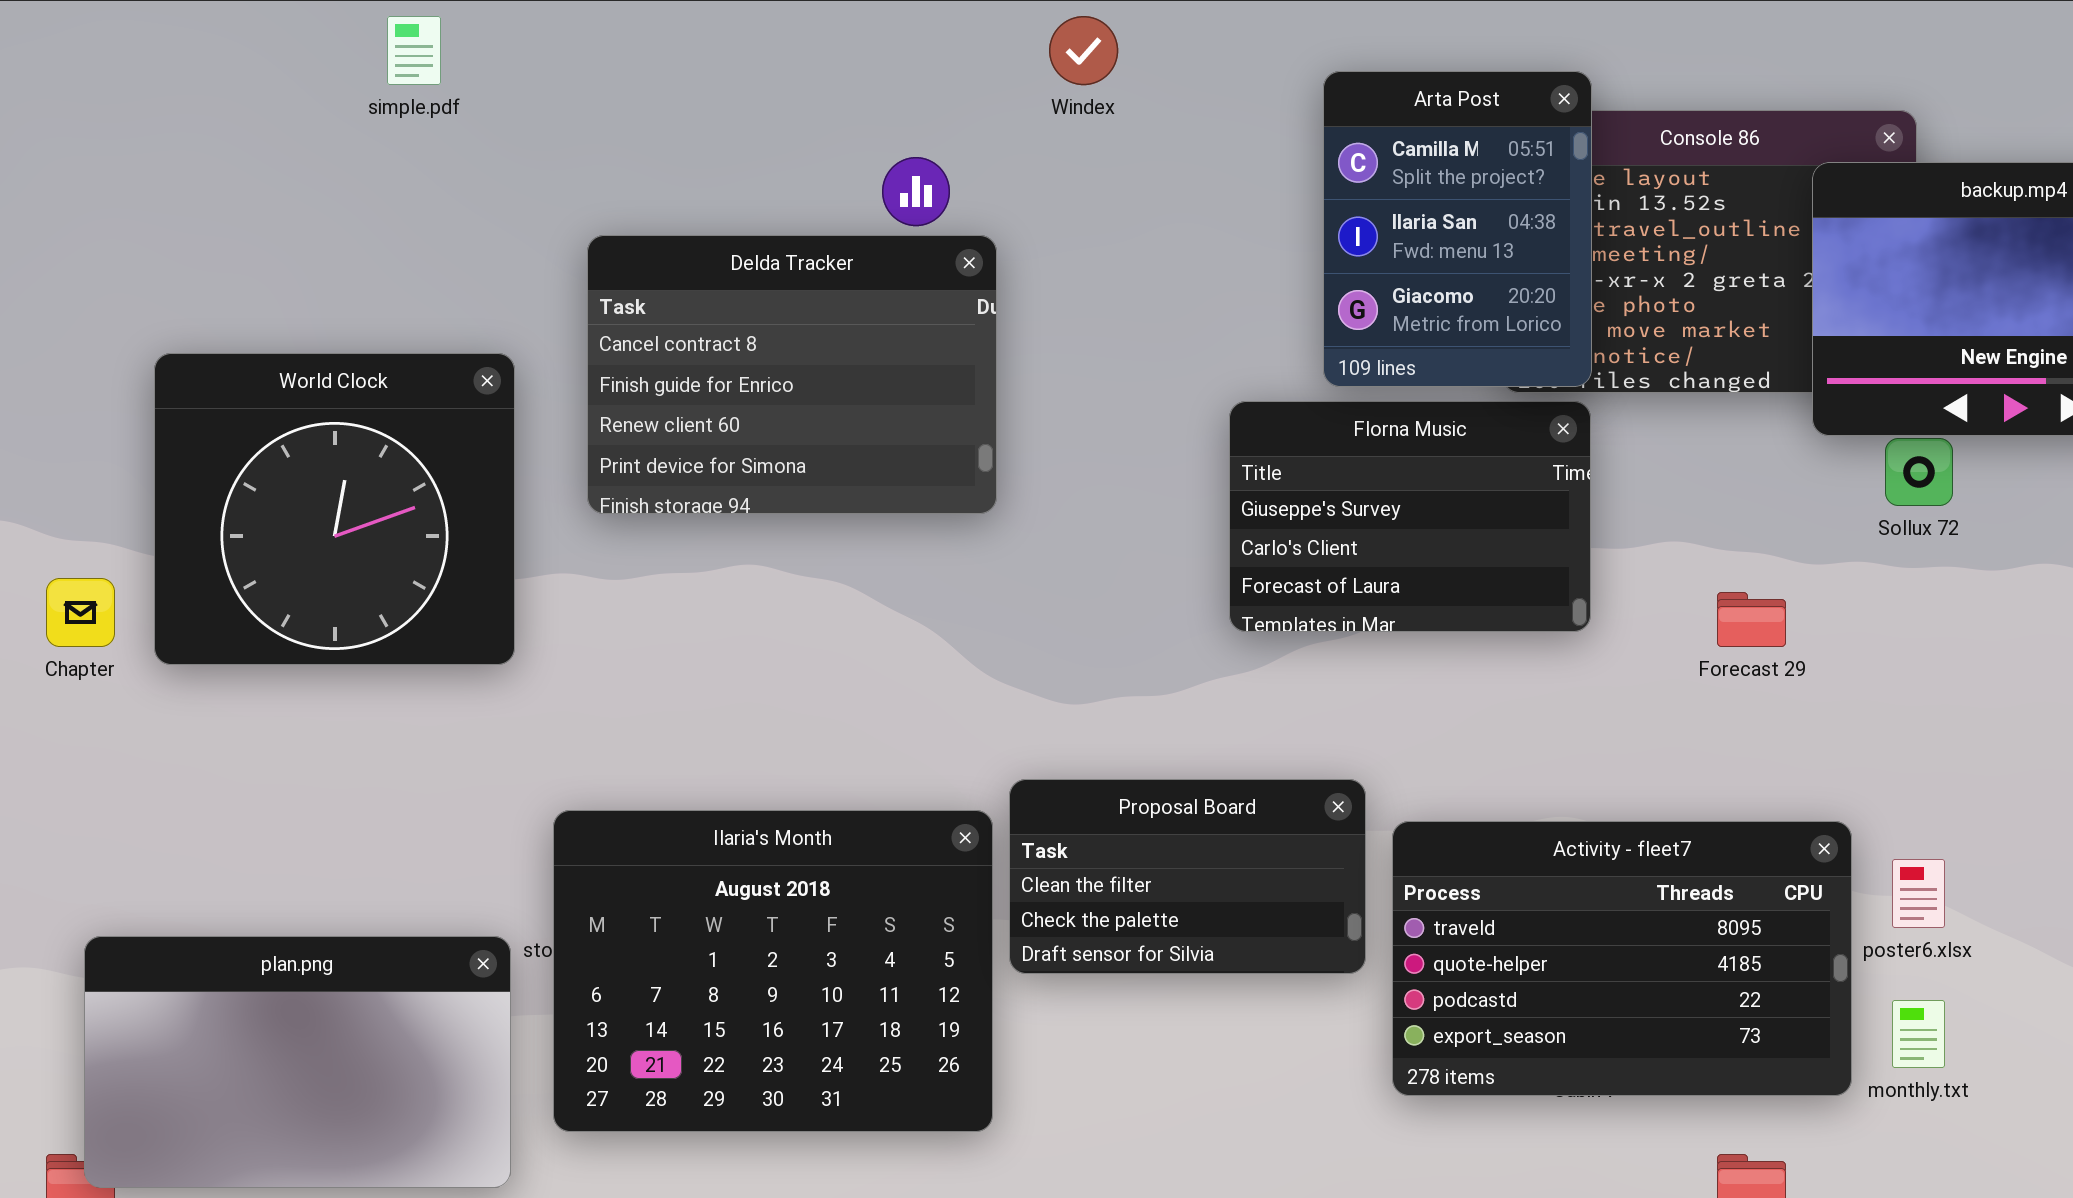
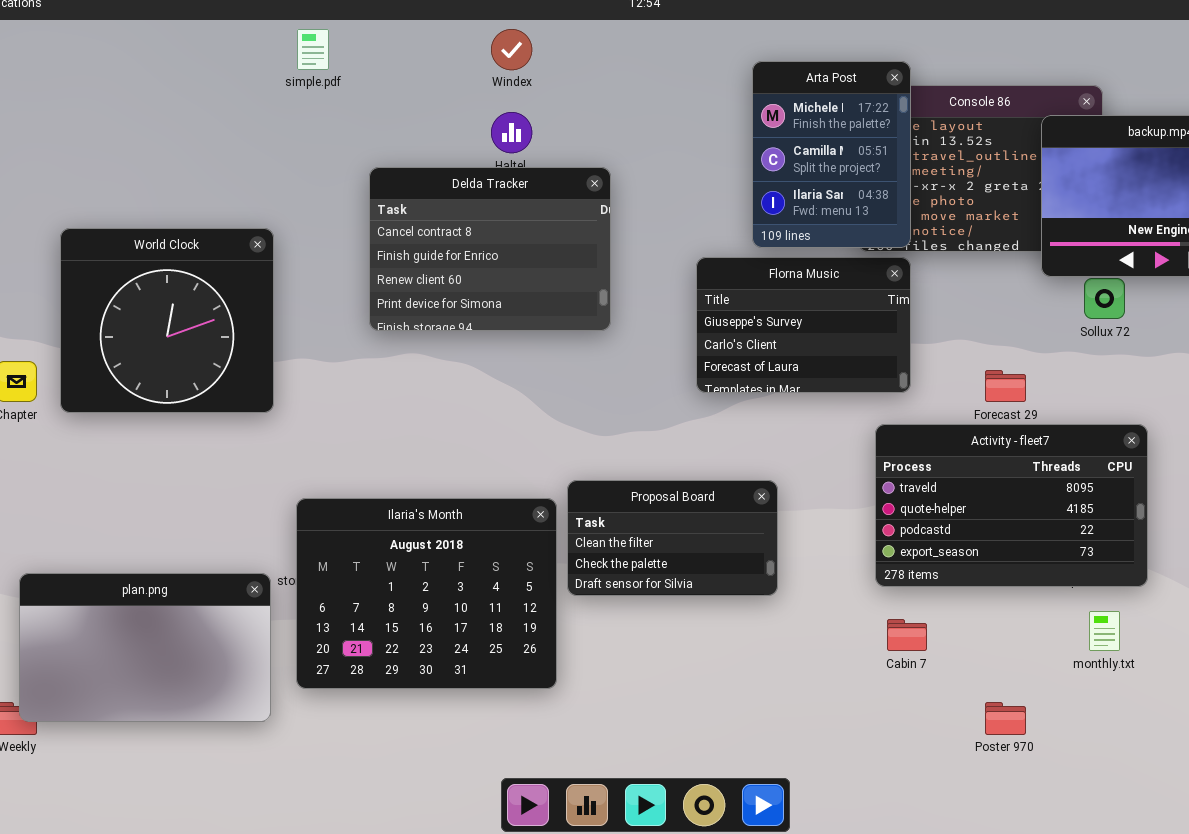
simple.pdf: [387,16,441,85] -> [297,29,329,70], moved
Windex: [1049,16,1118,85] -> [491,29,532,70], moved
Arta Post: [1323,71,1592,387] -> [752,61,911,248], scrolled up 1 row
Delda Tracker: [587,235,997,514] -> [369,167,611,331], moved
Activity - fleet7: [1392,821,1852,1096] -> [875,424,1148,587], moved

